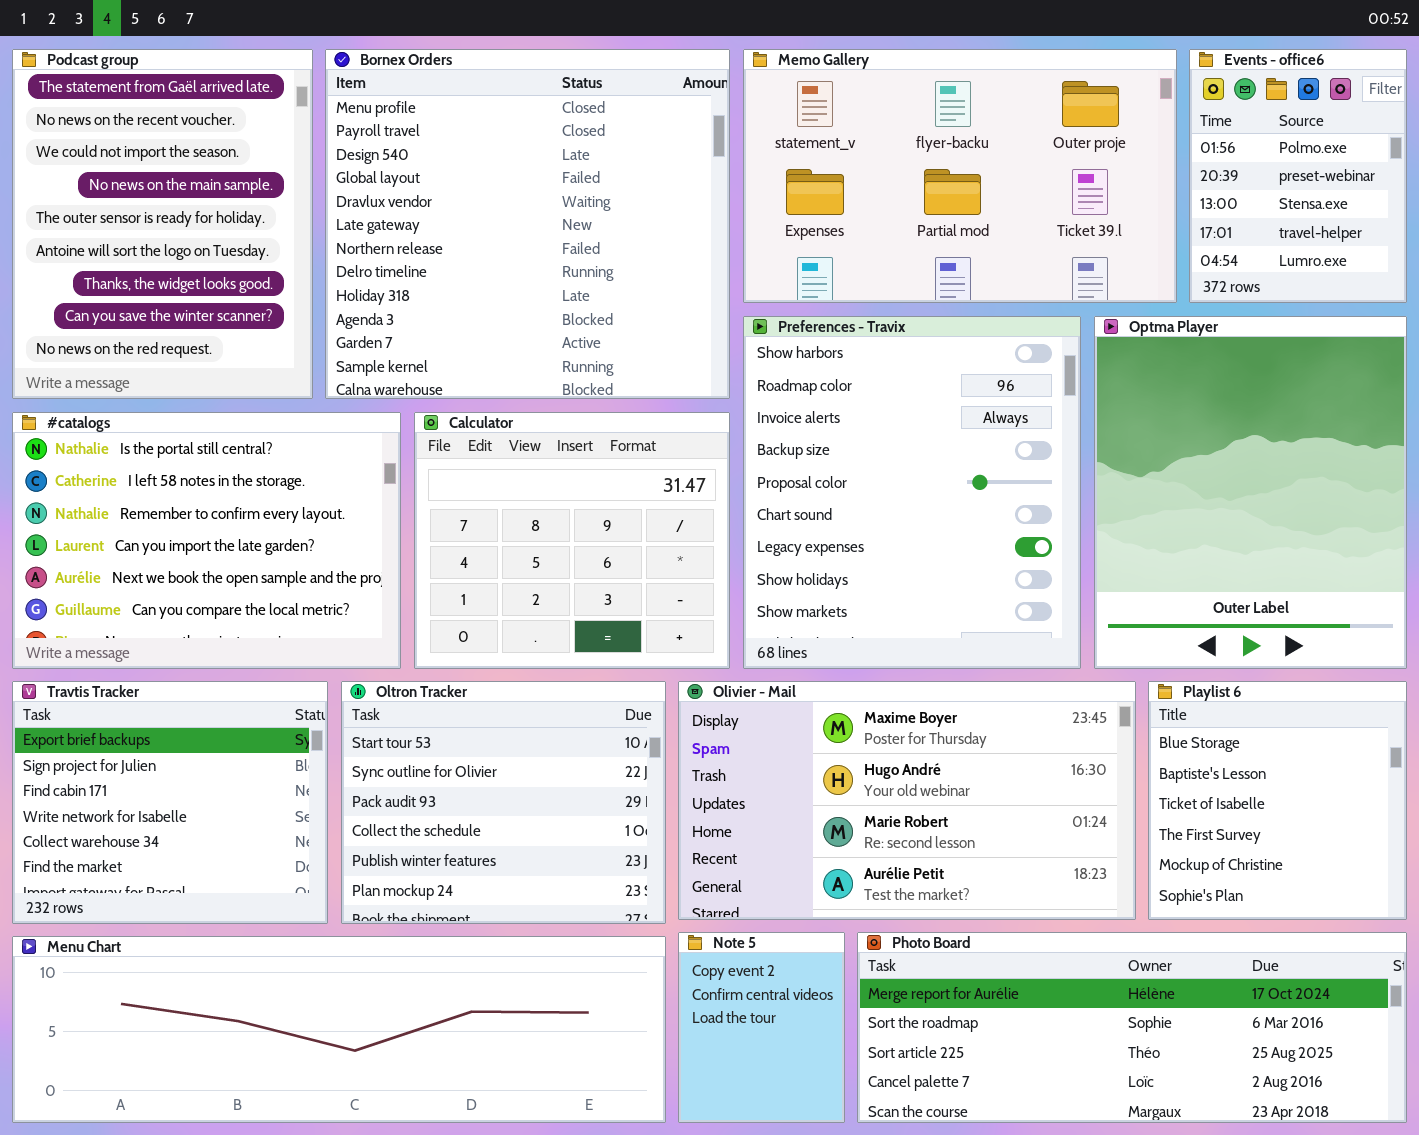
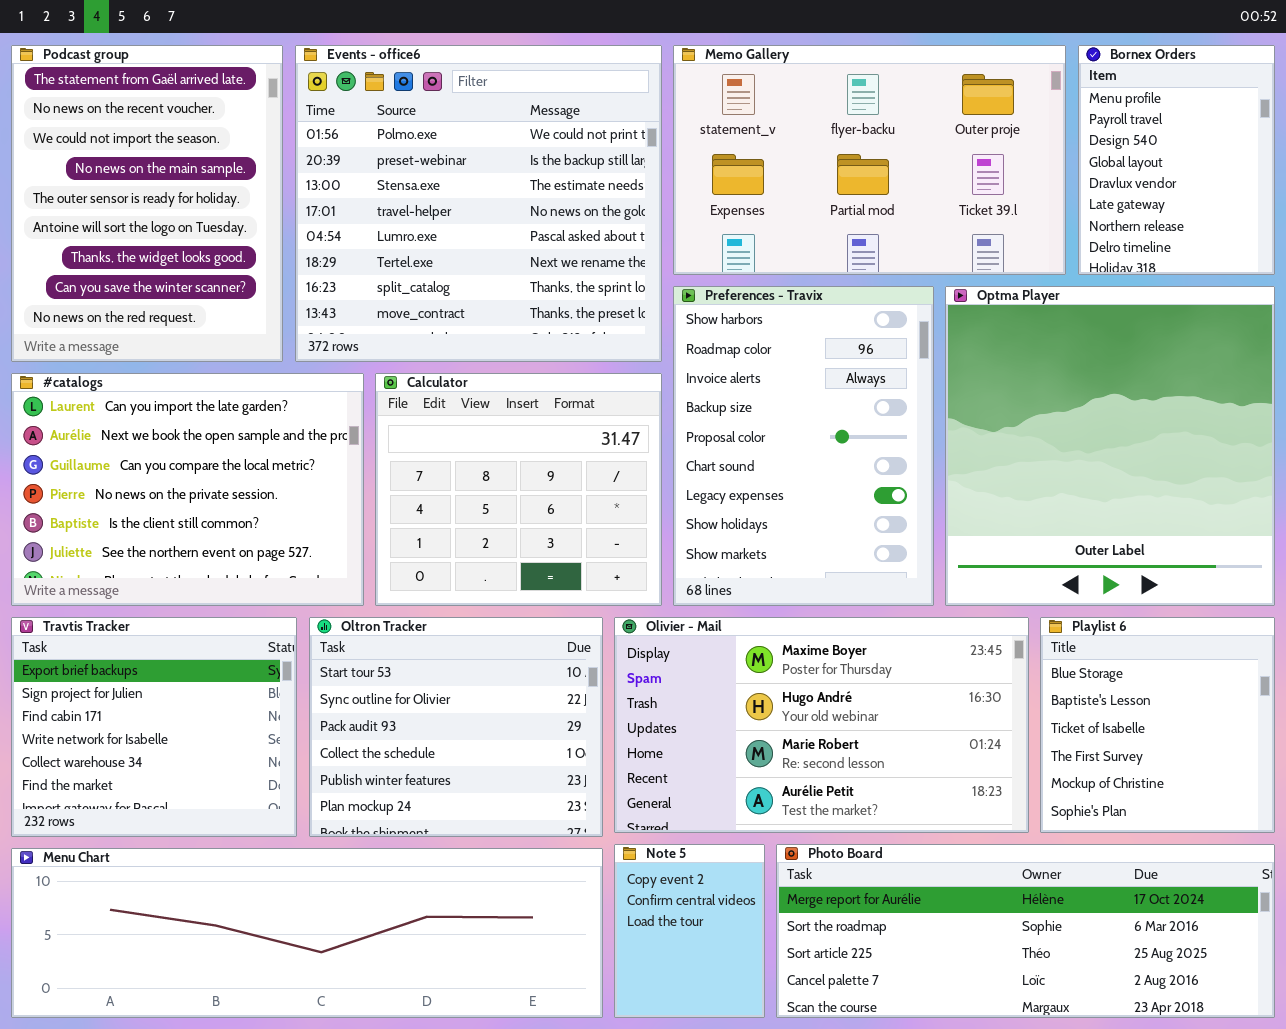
Bornex Orders: [325,49,730,399] -> [1078,45,1275,275], moved, resized
Events - office6: [1189,49,1407,303] -> [295,45,662,362], moved, resized
Preferences - Travix: [743,316,1081,669] -> [673,286,934,606], resized
Optma Player: [1094,316,1407,669] -> [945,286,1275,606], resized
#catalogs: [12,412,401,669] -> [11,373,364,606], scrolled down 3 rows

